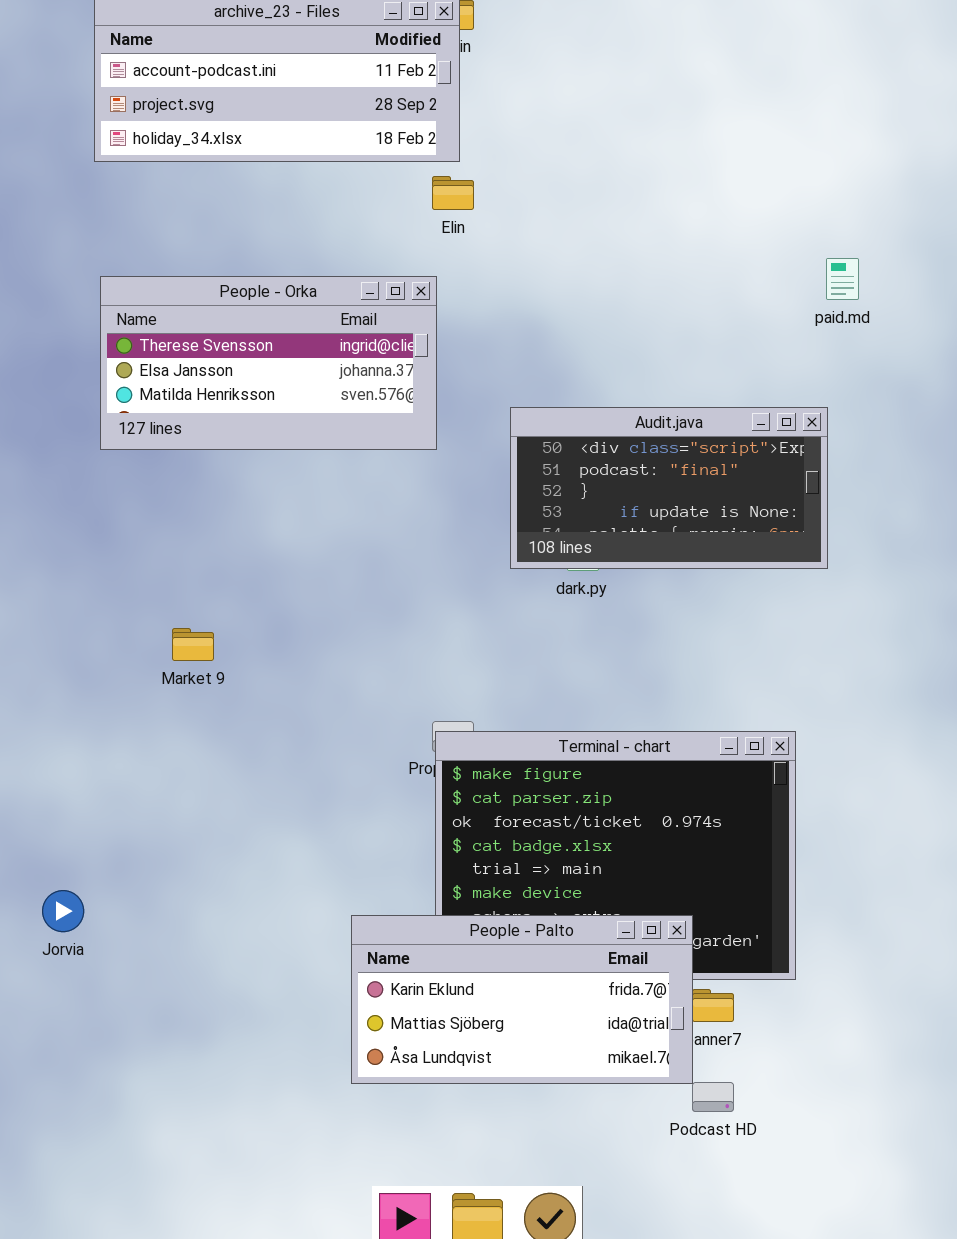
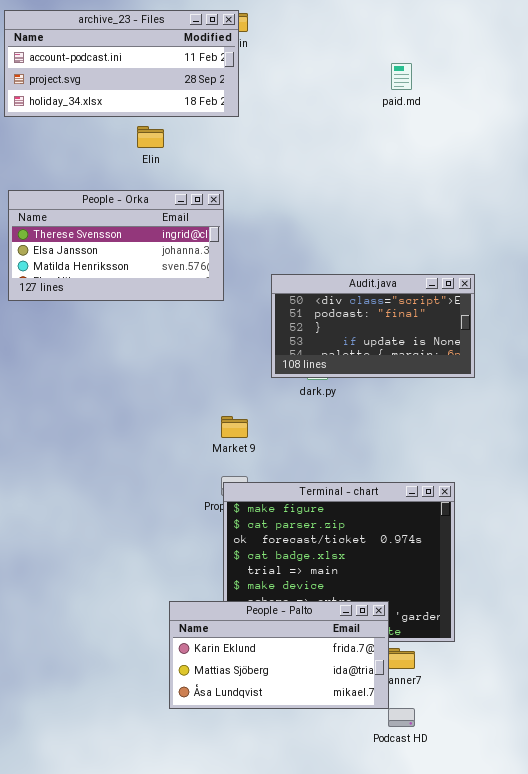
Elin: [432,176,474,210] -> [137,126,164,148], moved
paid.md: [826,258,859,300] -> [391,63,412,90], moved
Market 9: [172,628,214,661] -> [221,416,248,438], moved

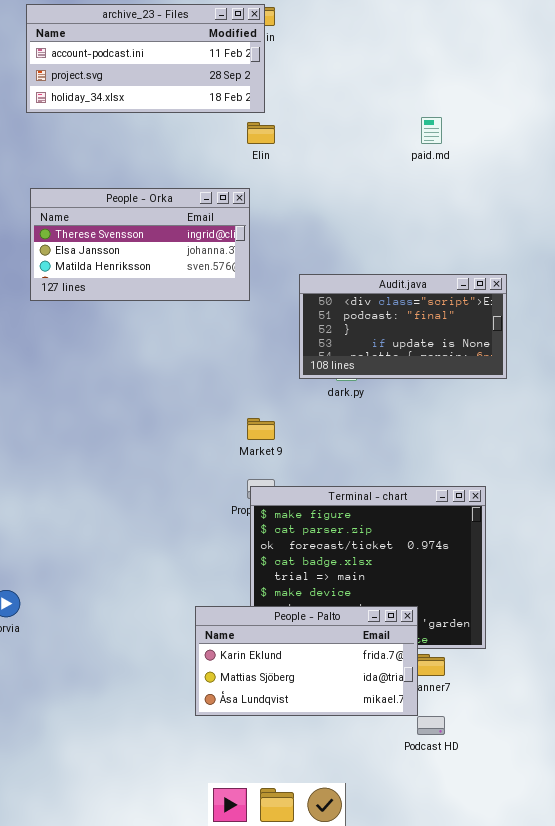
paid.md: [391,63,412,90] -> [421,117,442,144], moved
Elin: [137,126,164,148] -> [247,122,275,144], moved

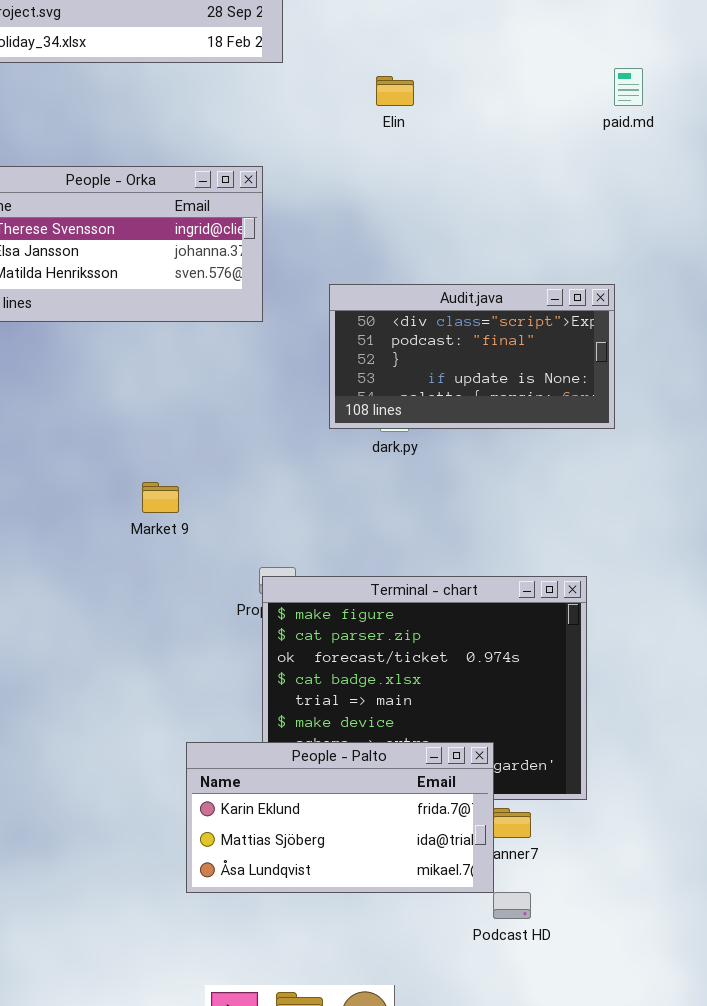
paid.md: [421,117,442,144] -> [614,68,643,106], moved
Elin: [247,122,275,144] -> [376,76,414,106], moved
Market 9: [247,418,275,440] -> [142,482,179,513], moved

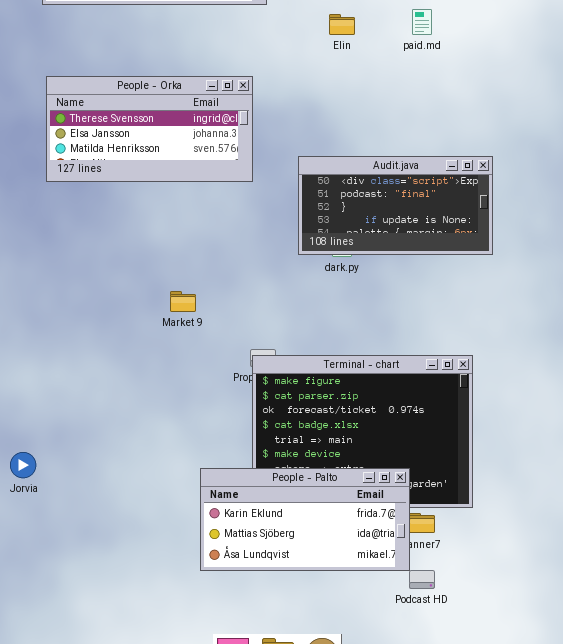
paid.md: [614,68,643,106] -> [412,9,432,35], moved

